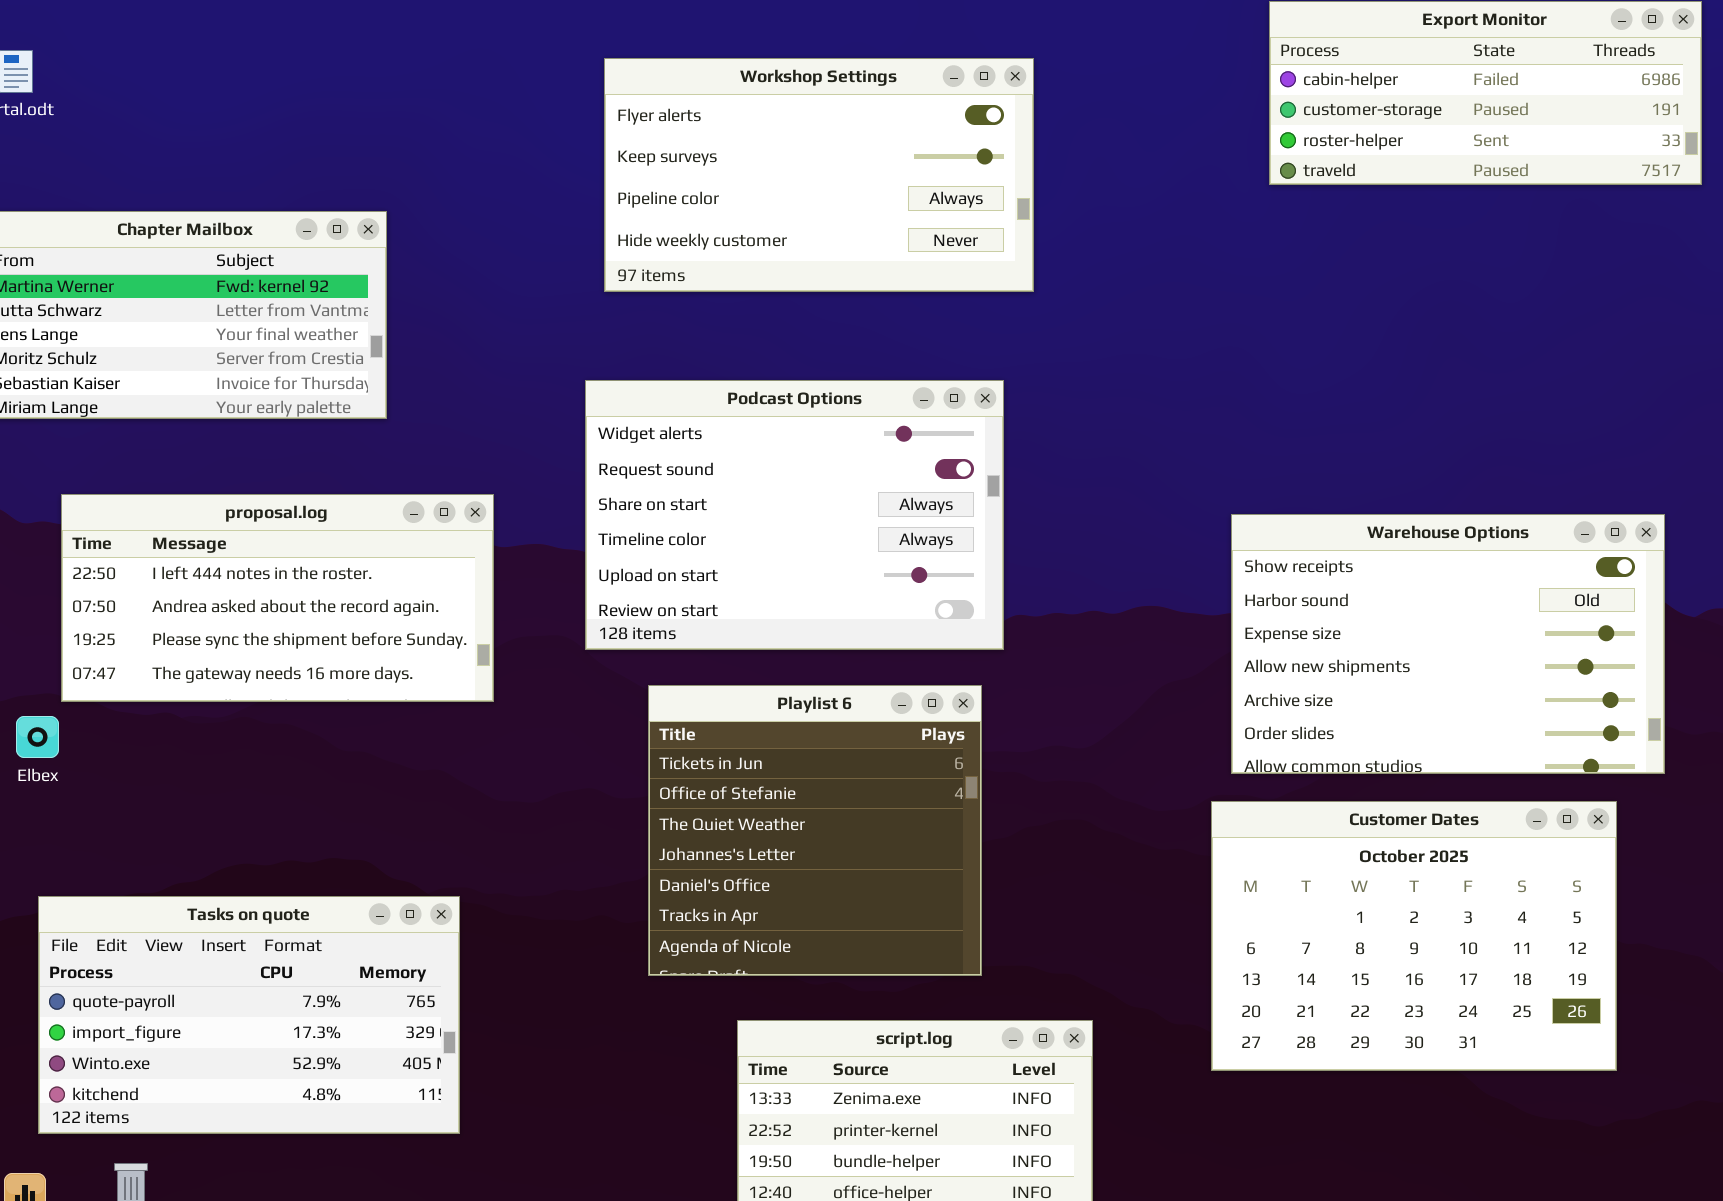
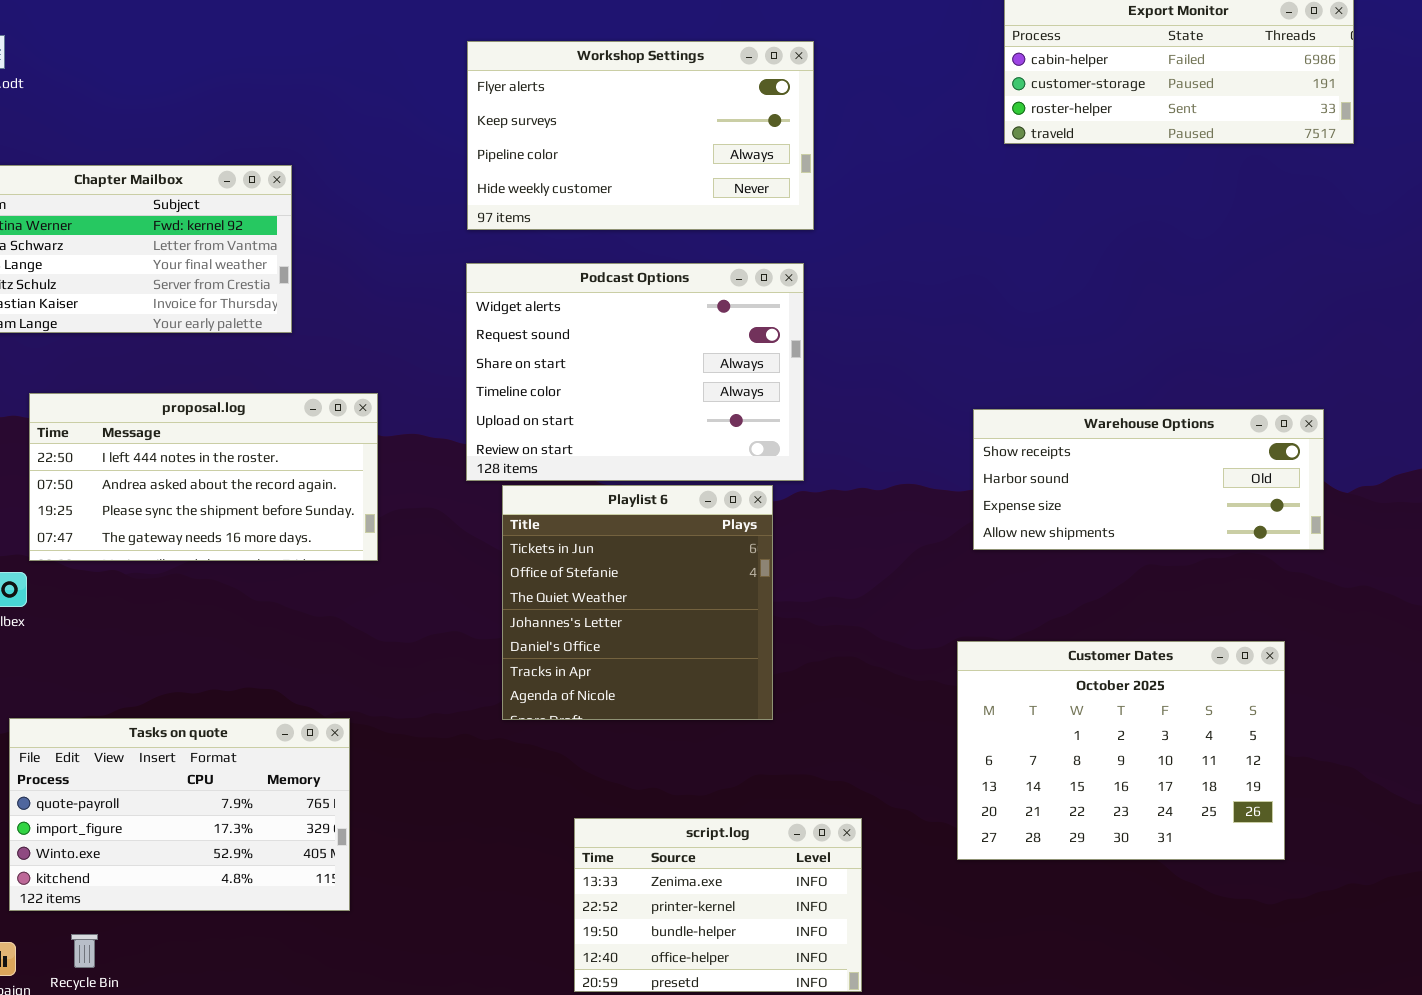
Podcast Options: [585,380,1004,650] -> [466,263,804,481], moved
Warehouse Options: [1231,514,1665,774] -> [973,409,1324,550], resized
Playlist 6: [648,685,982,976] -> [502,485,773,720], moved

